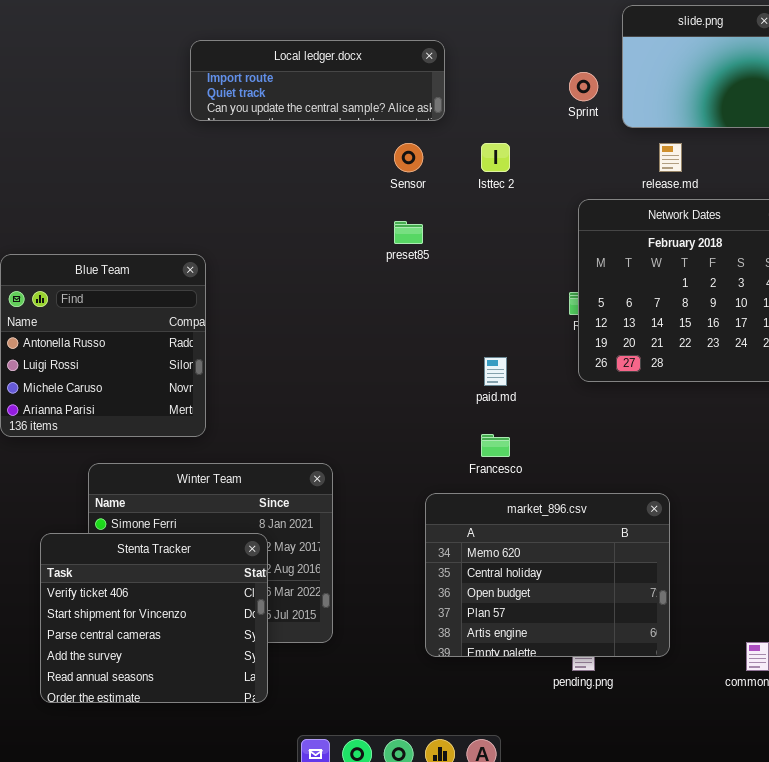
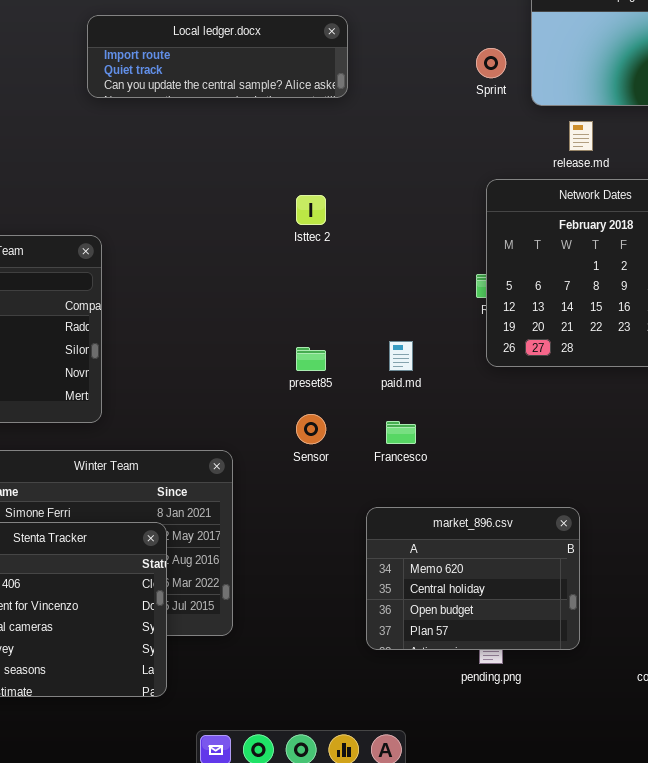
Sensor: [394,143,423,172] -> [296,414,326,444], moved
Isttec 2: [481,143,510,172] -> [296,195,326,225], moved
preset85: [394,221,423,244] -> [296,347,326,371], moved
market_896.csv: [425,493,670,657] -> [366,507,580,650], resized

